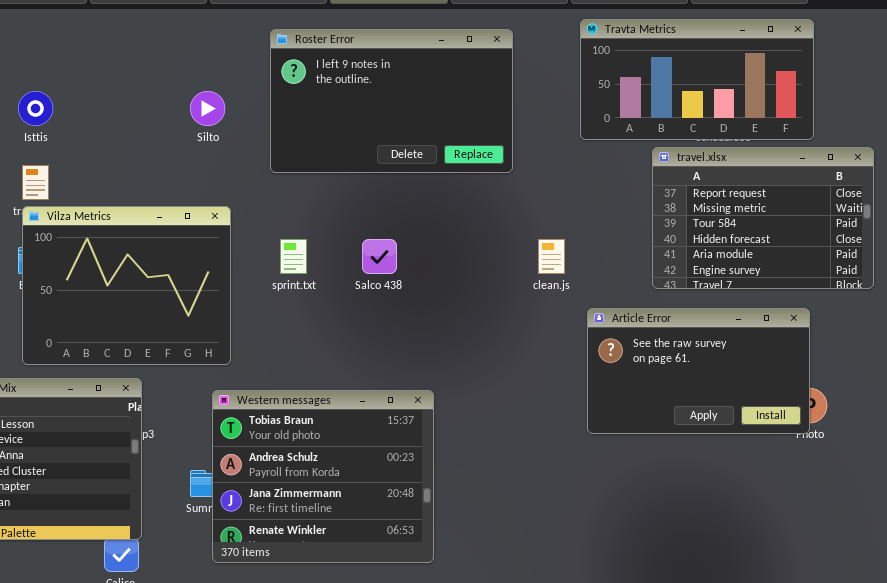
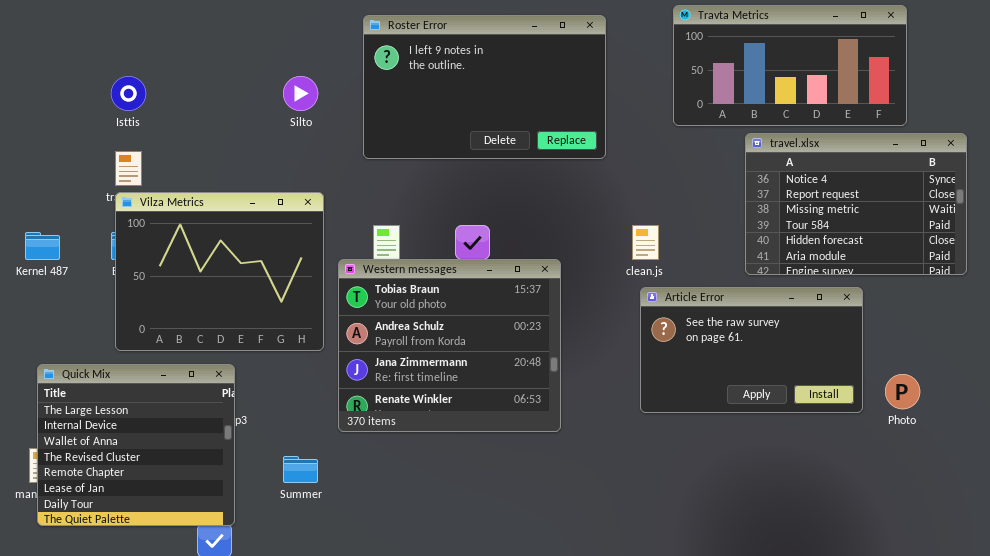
travel.xlsx: [652,147,874,289] -> [745,133,967,275], scrolled up 1 row
Article Error: [587,308,810,434] -> [640,287,863,413], moved
Western messages: [212,390,434,563] -> [338,259,561,432], moved

